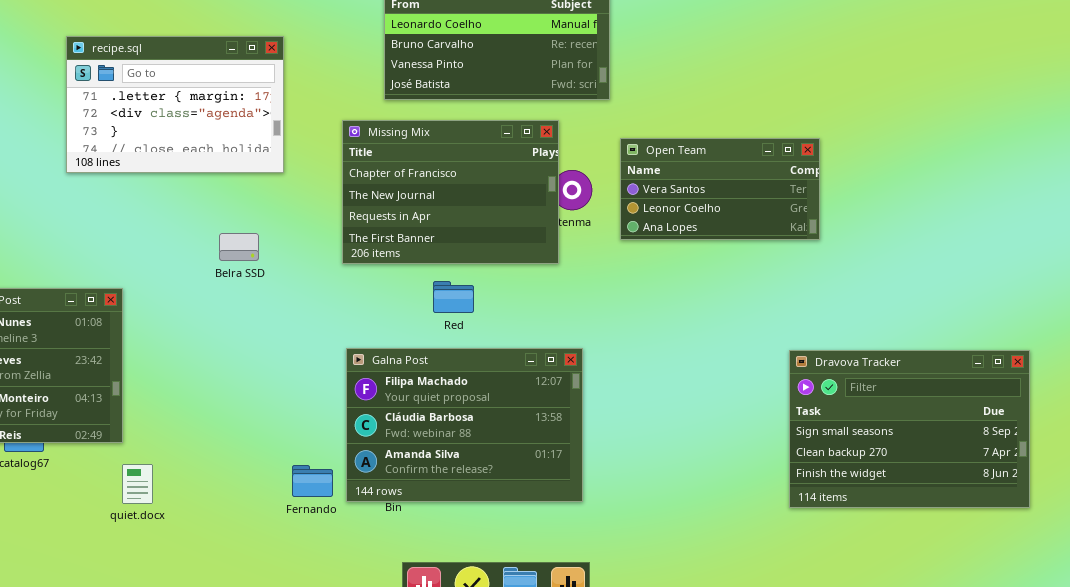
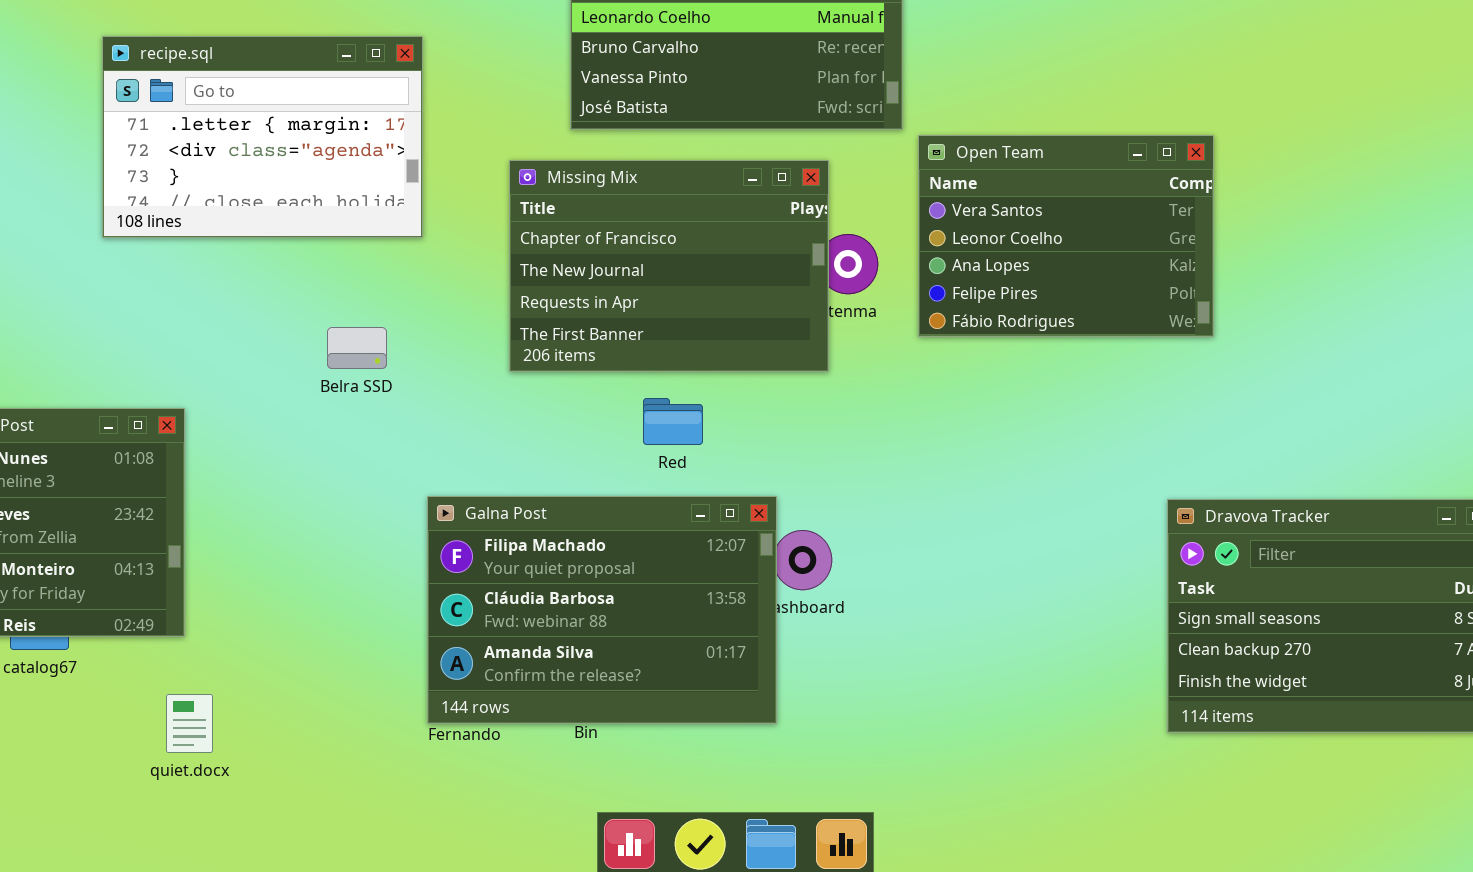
Open Team: [620,138,820,240] -> [918,135,1214,337], resized
Galna Post: [346,348,583,502] -> [427,496,777,724], moved
quiet.docx: [122,464,153,504] -> [166,694,213,753], moved

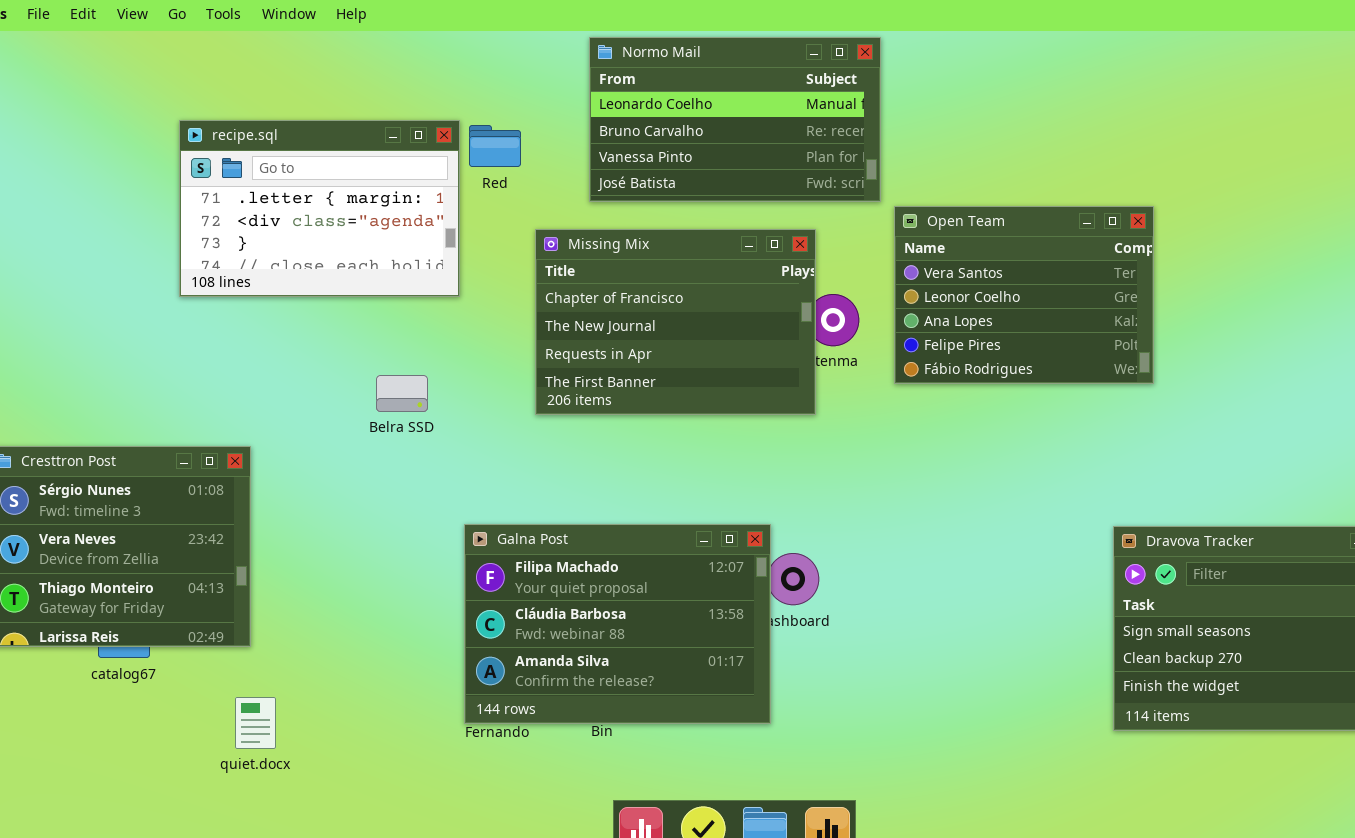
Red: [643,398,703,445] -> [469,125,521,167], moved

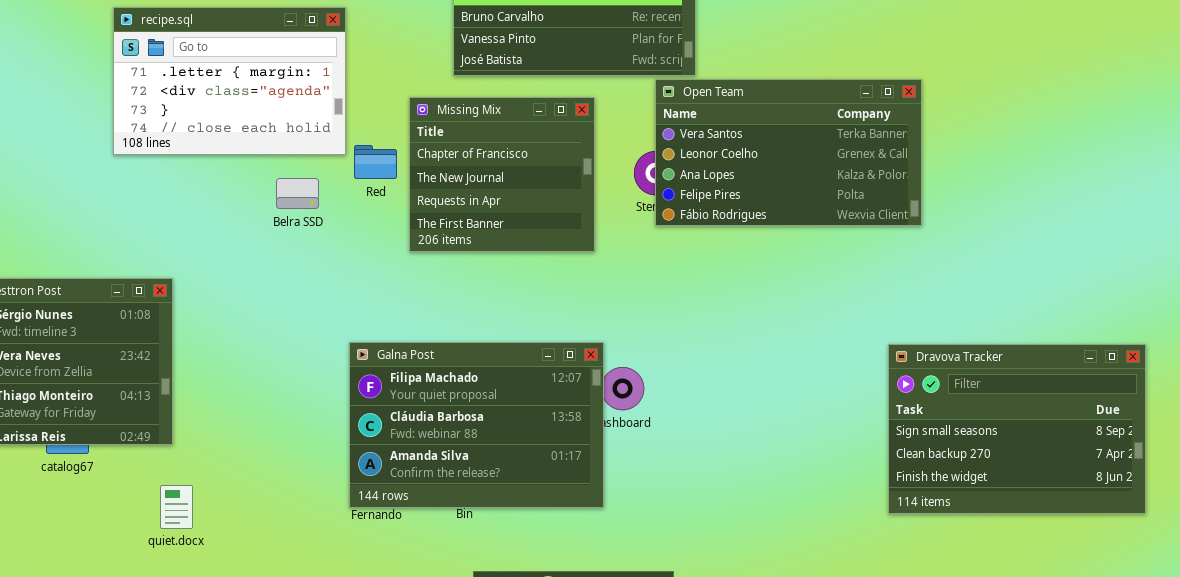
Red: [469,125,521,167] -> [354,145,397,179], moved
Open Team: [894,206,1154,384] -> [655,79,922,226], resized
Missing Mix: [535,229,816,415] -> [409,97,595,252], resized
Belra SSD: [376,375,428,412] -> [276,178,319,209], moved

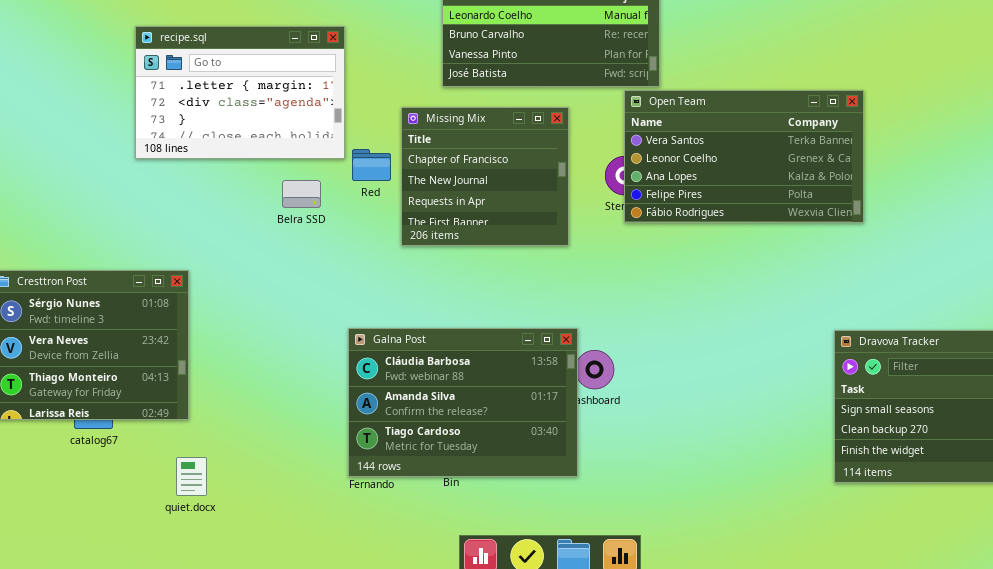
Galna Post: [349,342,604,508] -> [348,328,578,477], scrolled down 1 row

